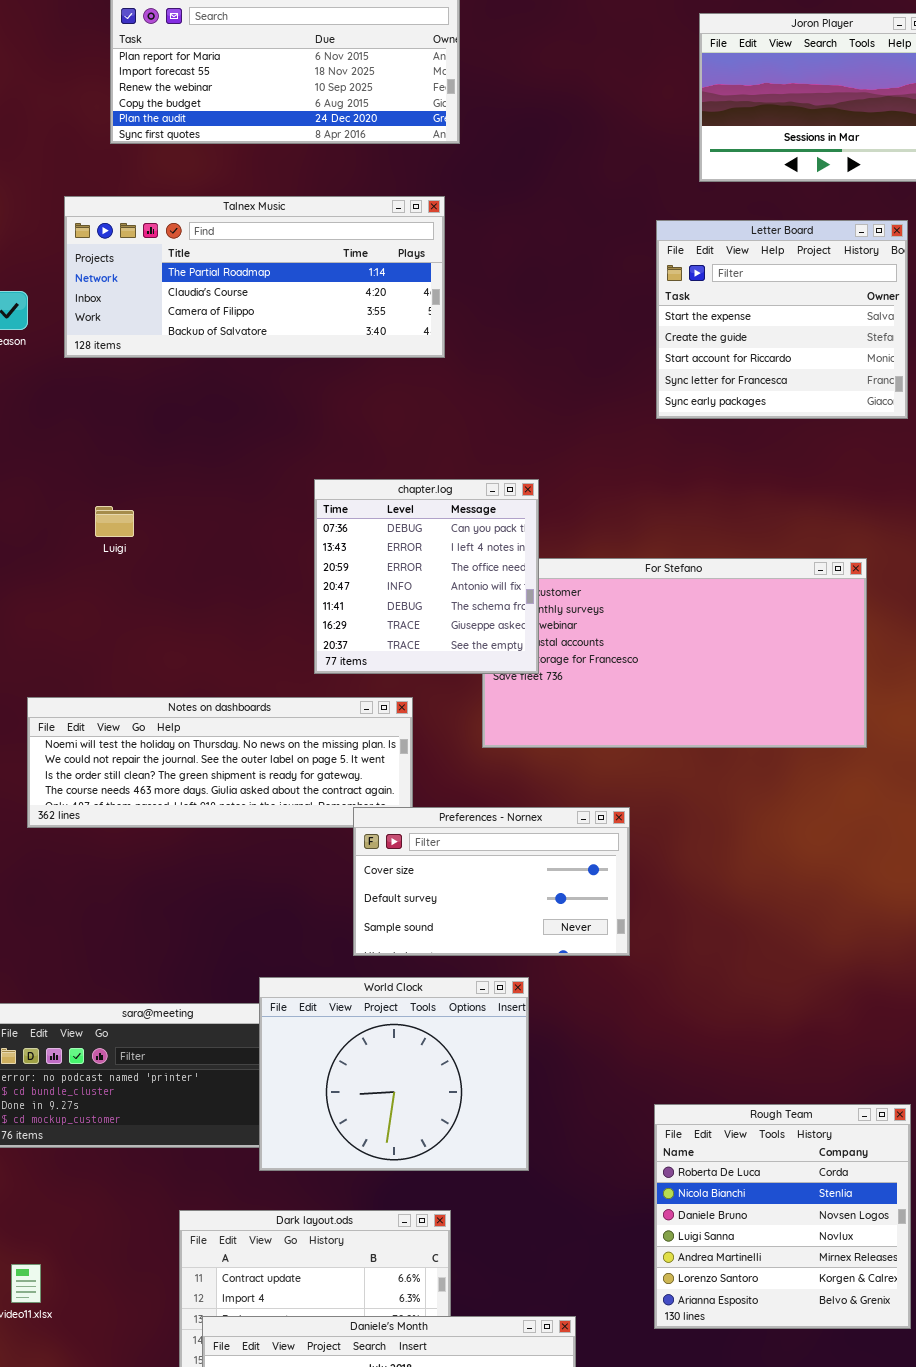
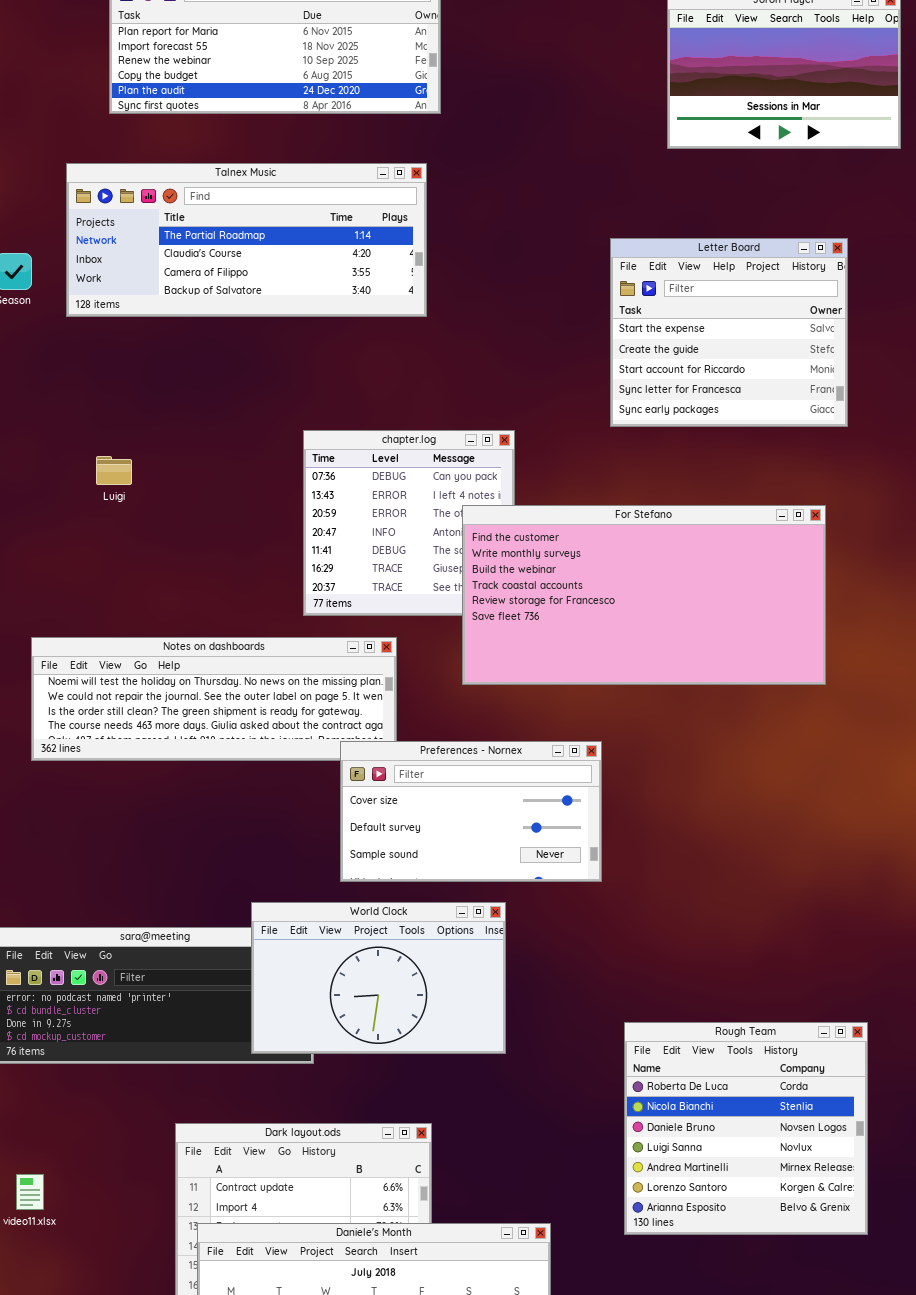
Letter Board: [656,220,908,419] -> [610,238,848,427], moved
For Stefano: [482,558,867,748] -> [462,505,826,685], raised
World Clock: [259,977,529,1171] -> [251,902,506,1054], resized

